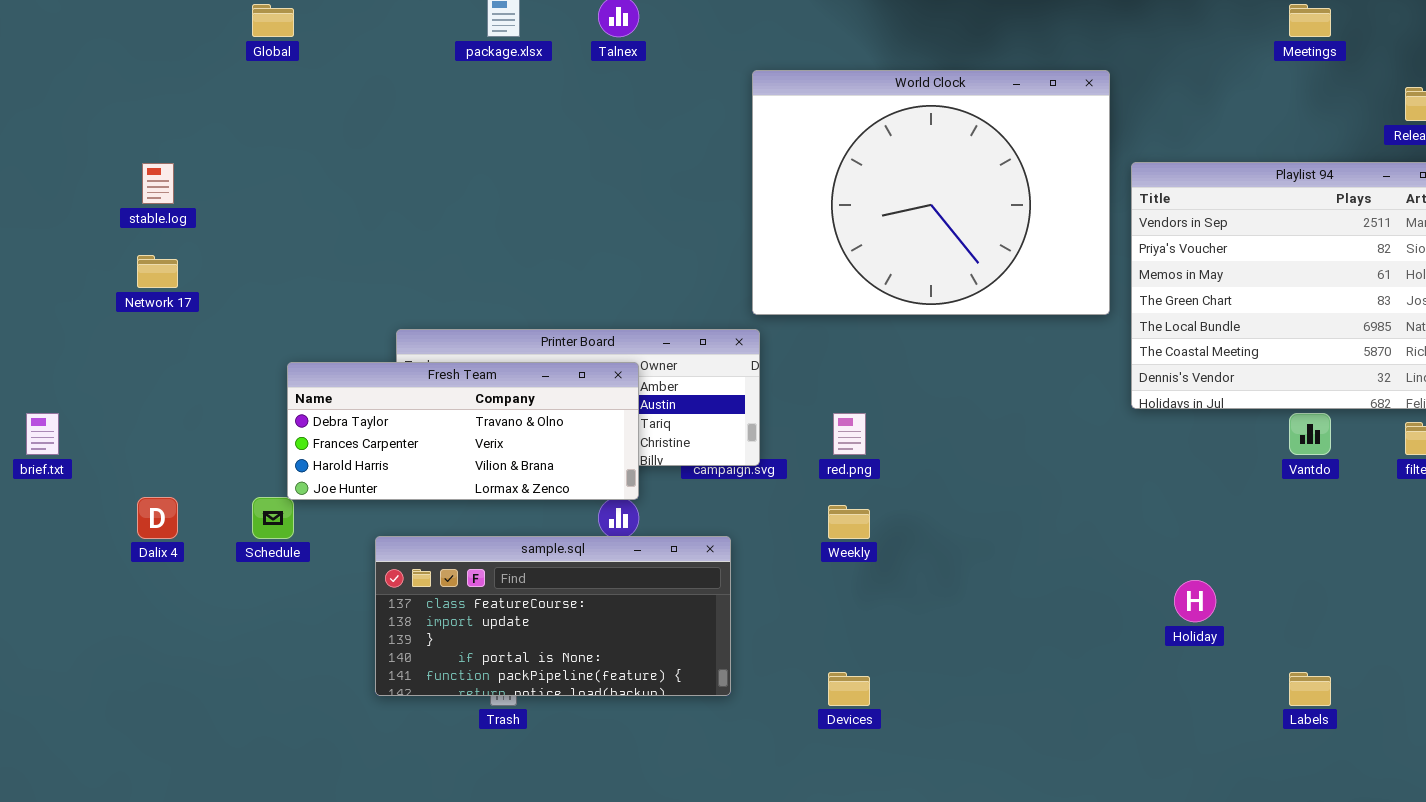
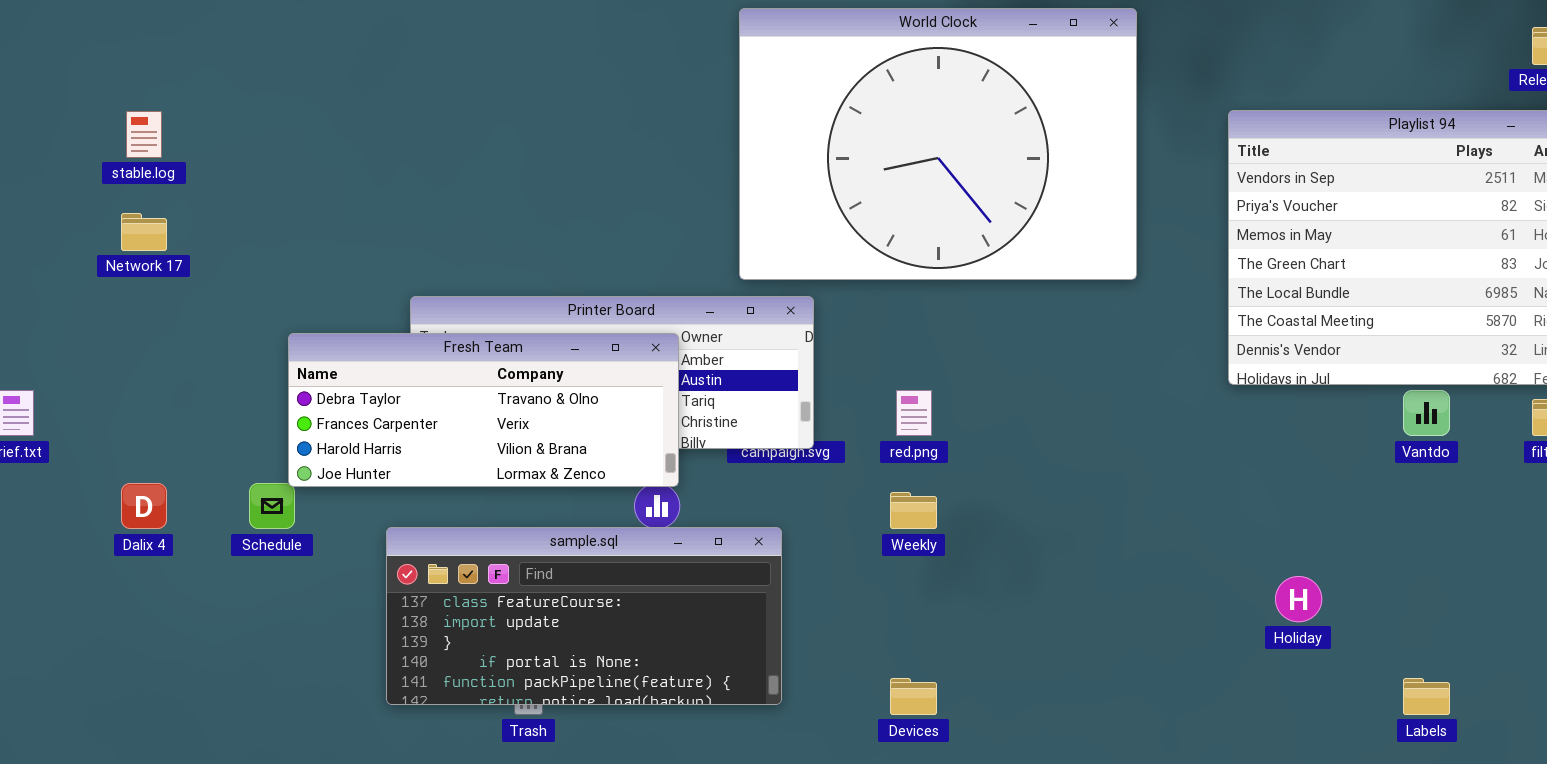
World Clock: [752,70,1110,315] -> [739,8,1137,280], moved

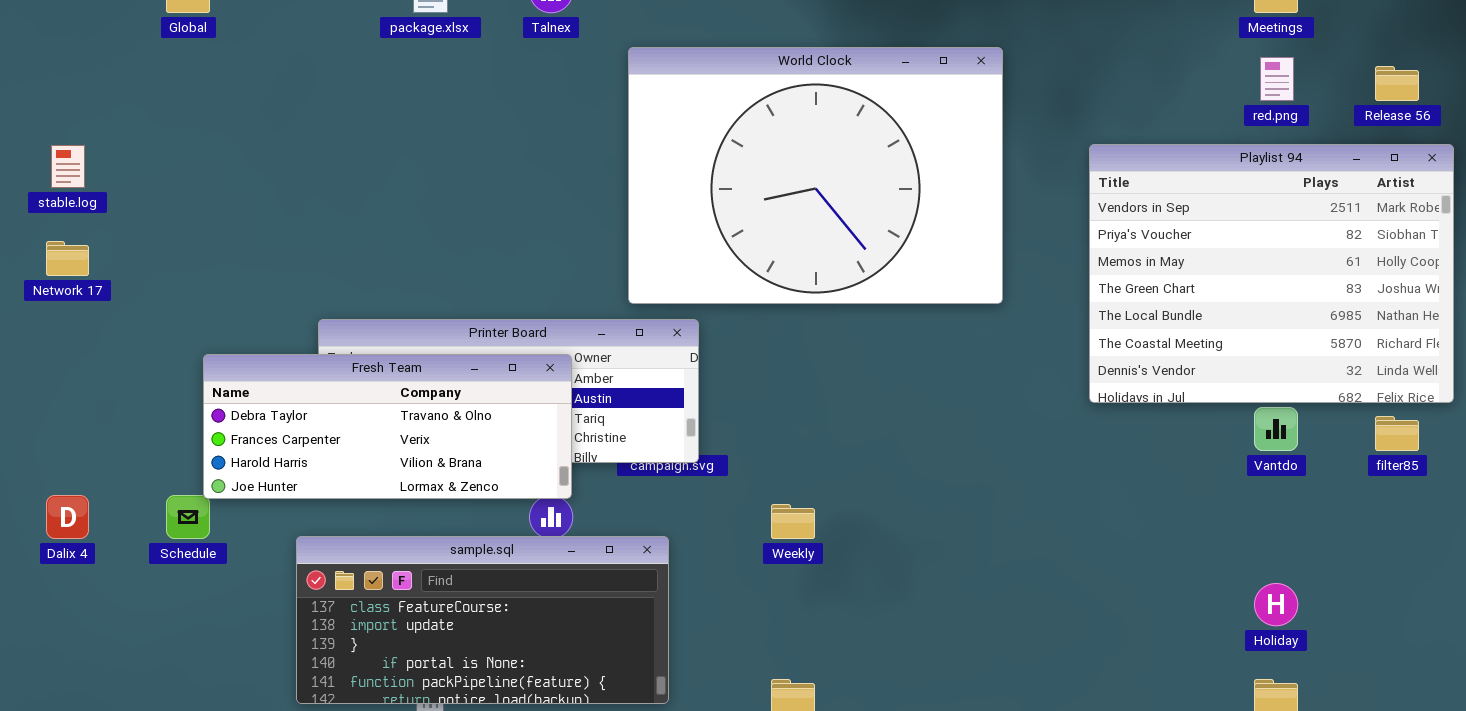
red.png: [896,390,932,436] -> [1260,57,1294,101], moved
Holiday: [1275,576,1322,622] -> [1254,583,1298,626], moved

